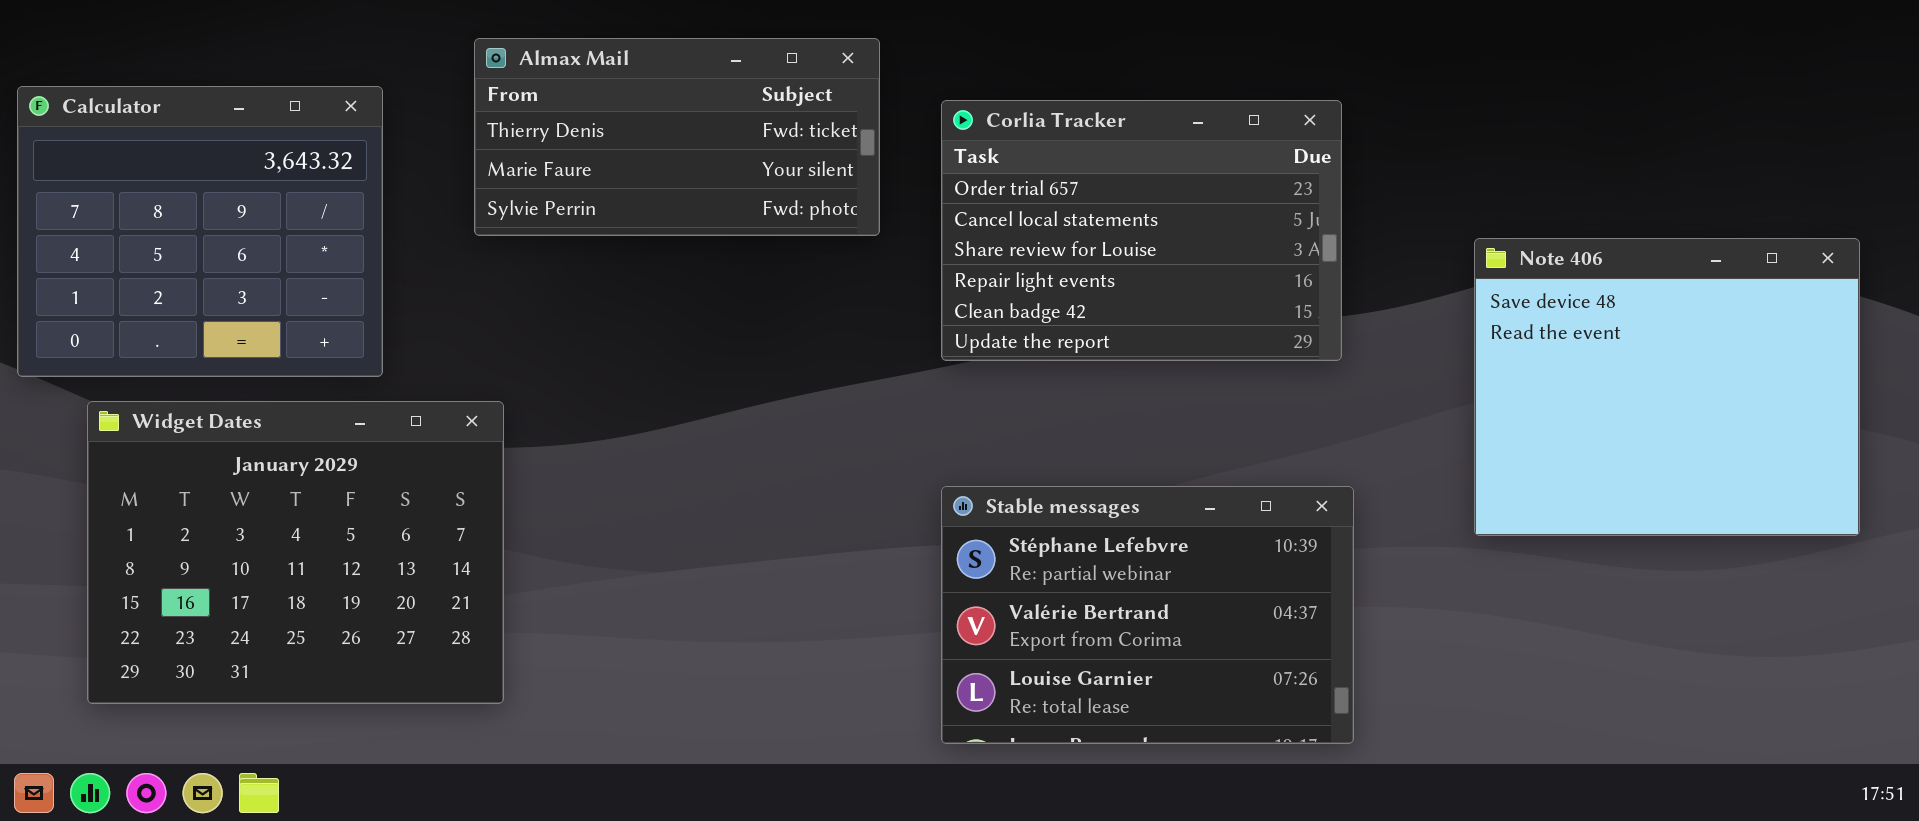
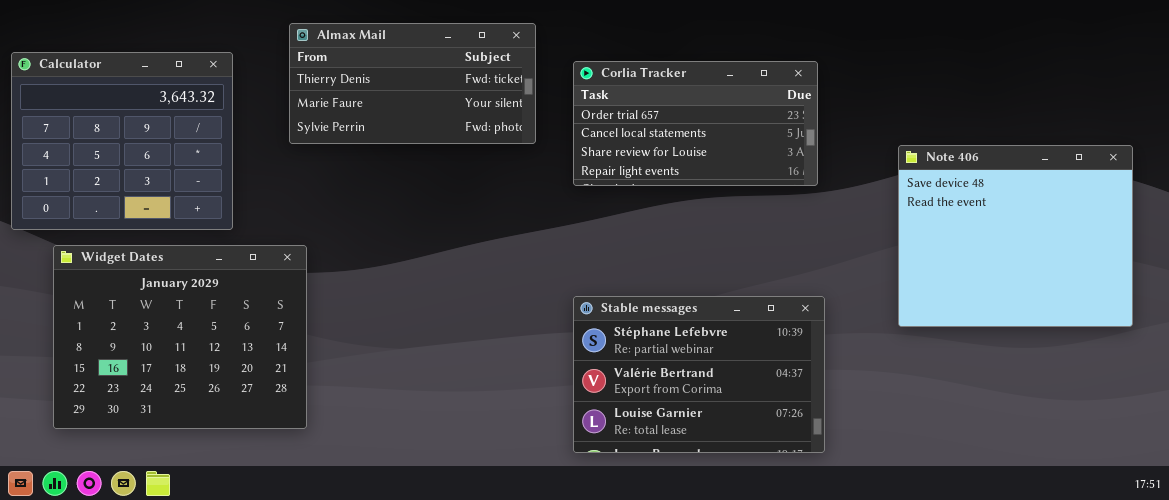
Corlia Tracker: [941,100,1342,361] -> [573,61,818,186], resized

